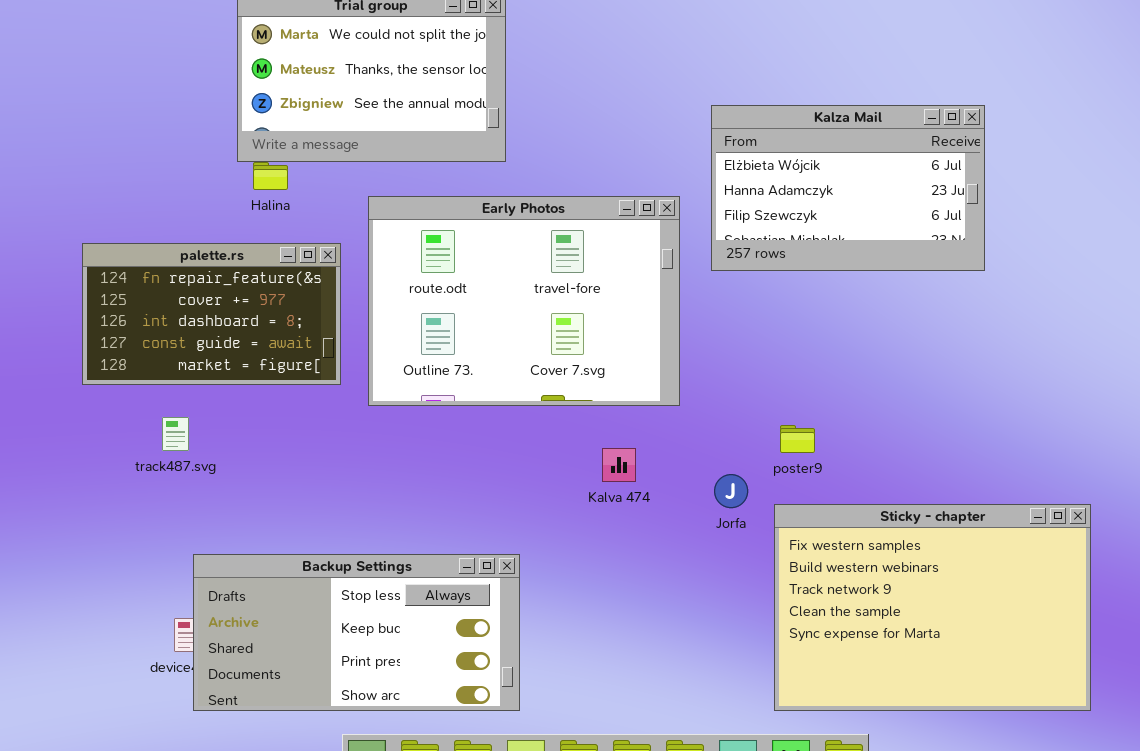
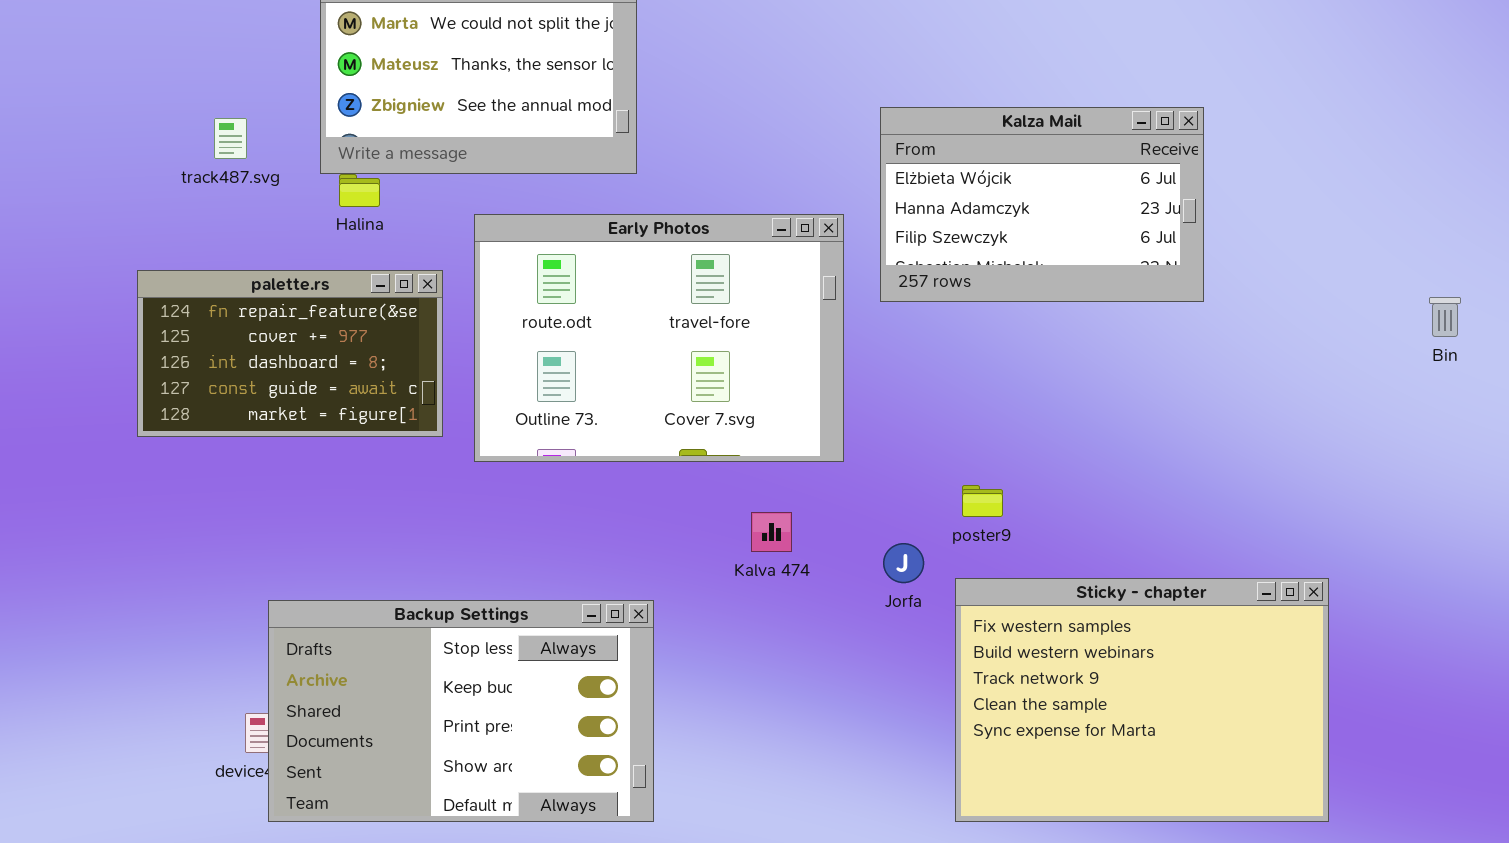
track487.svg: [162,417,189,451] -> [214,118,247,159], moved
Backup Settings: [193,554,520,711] -> [268,600,654,822], resized

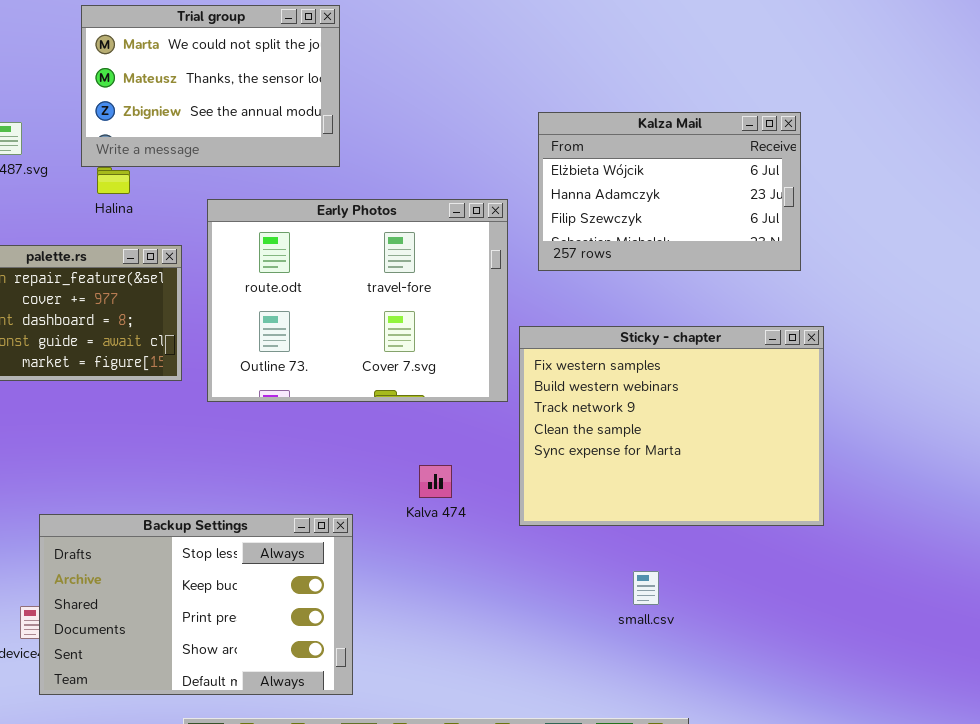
Kalva 474: [751,512,792,552] -> [419,465,452,498], moved
Sticky - chapter: [955,578,1329,822] -> [519,326,824,526], moved

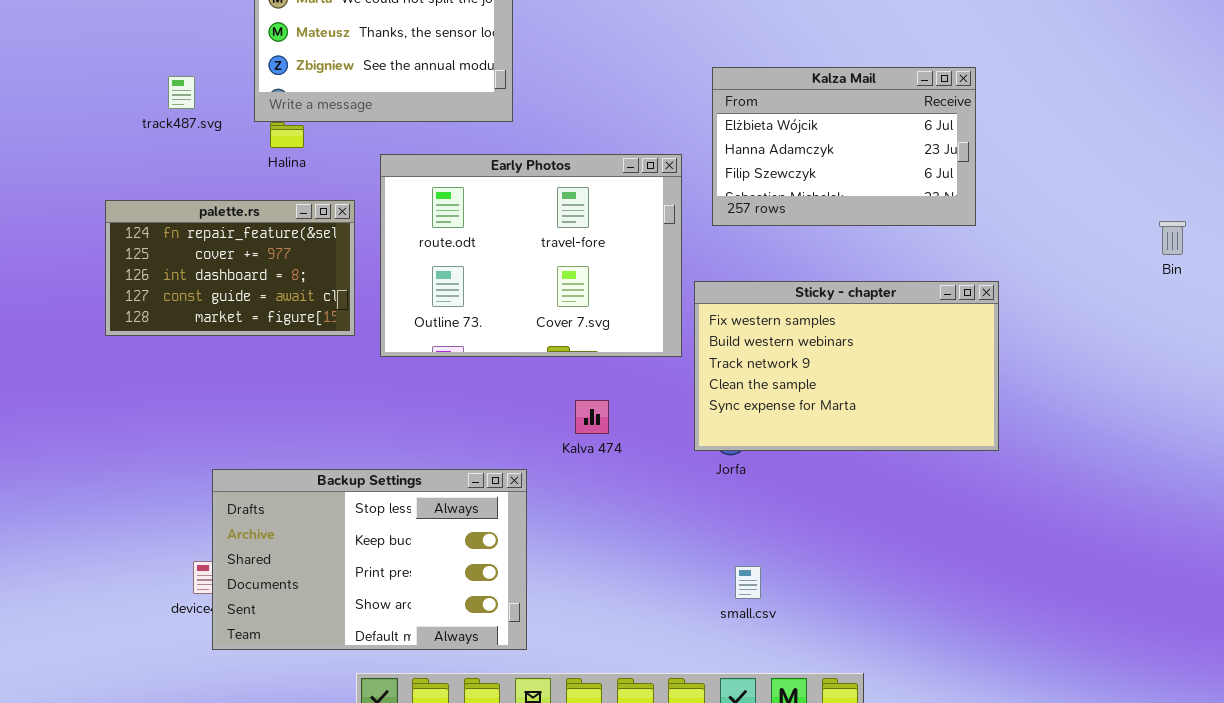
Sticky - chapter: [519,326,824,526] -> [694,281,999,451], resized
Kalva 474: [419,465,452,498] -> [575,400,609,434], moved
small.csv: [633,571,659,605] -> [735,566,761,599], moved

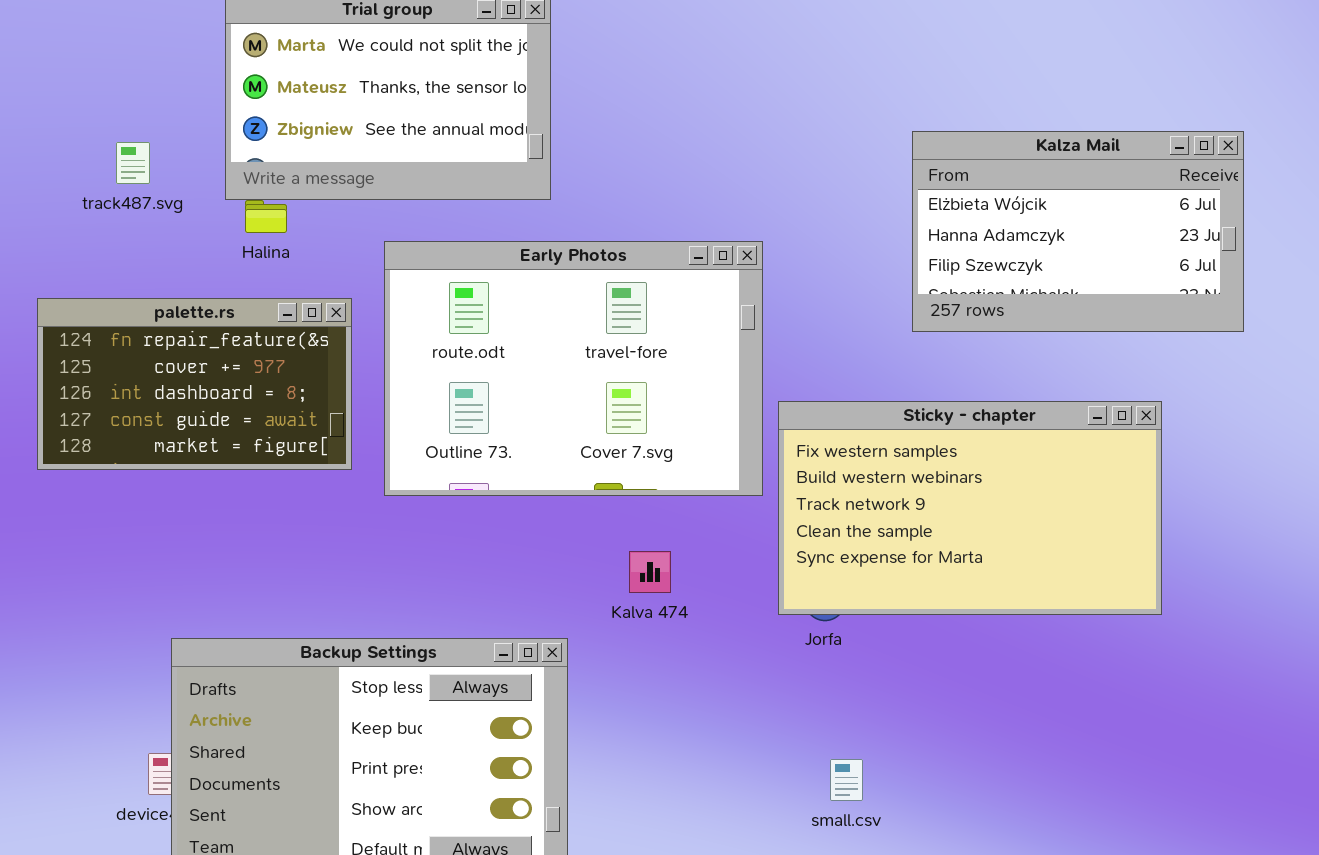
Kalza Mail: [712,67,976,226] -> [912,131,1244,332], moved

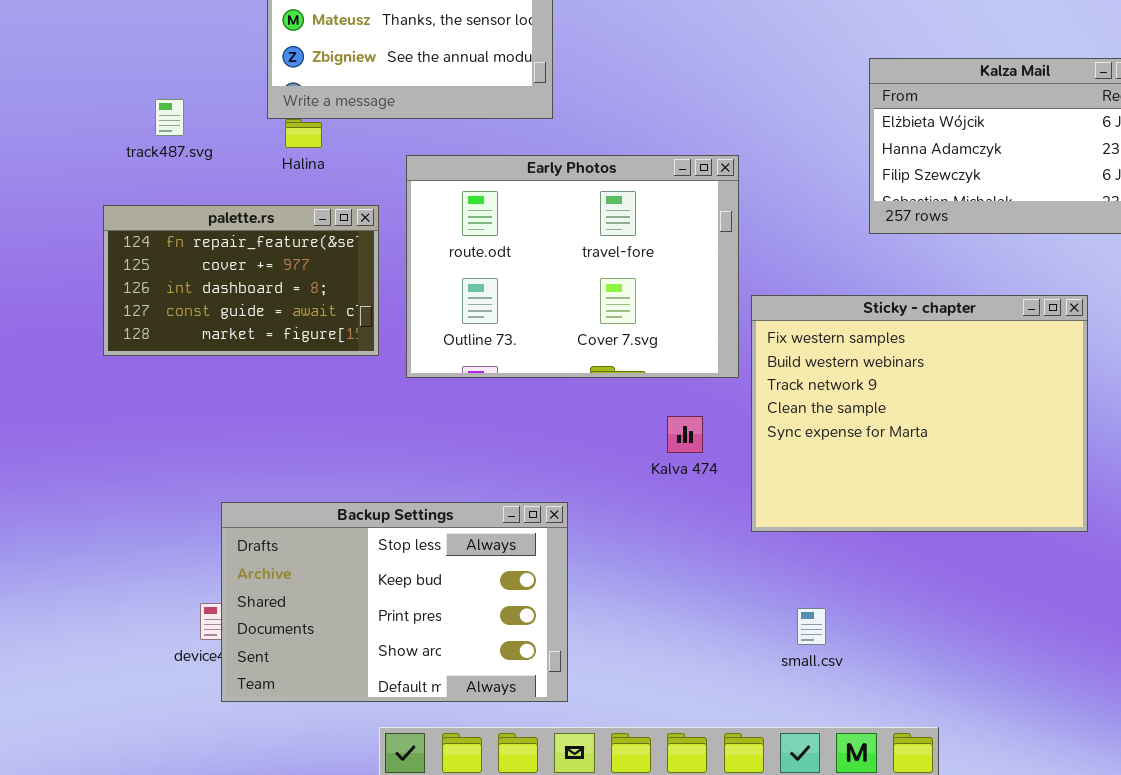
track487.svg: [116,142,150,184] -> [155,99,184,136], moved
Sticky - chapter: [778,401,1162,615] -> [751,295,1088,532], resized
Kalva 474: [629,551,671,593] -> [667,416,703,453], moved

